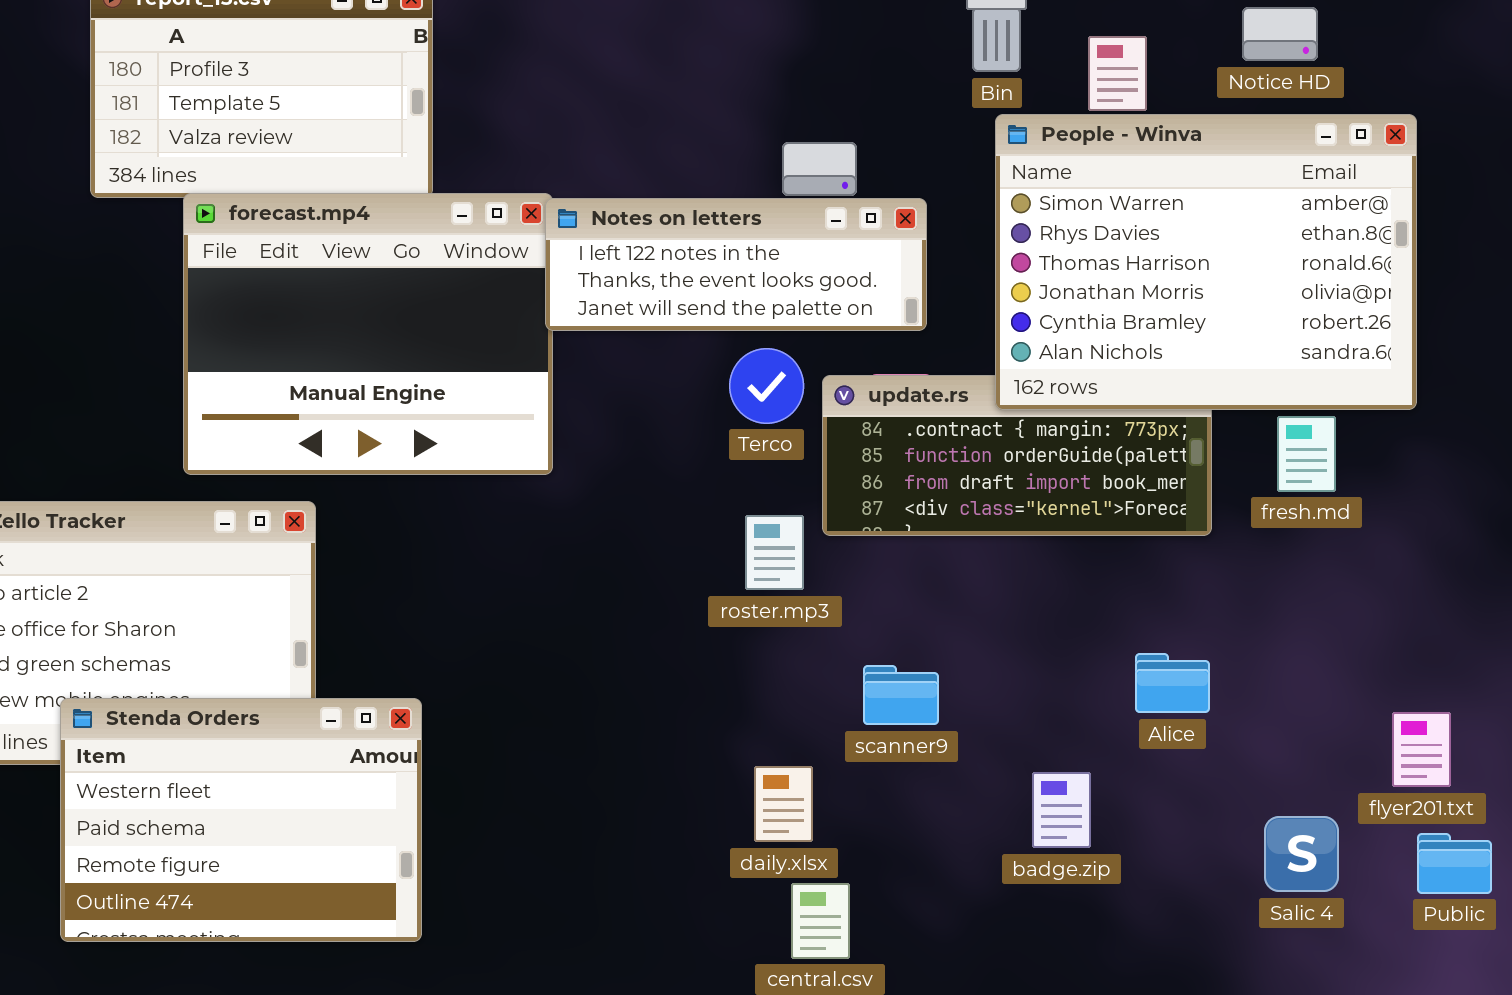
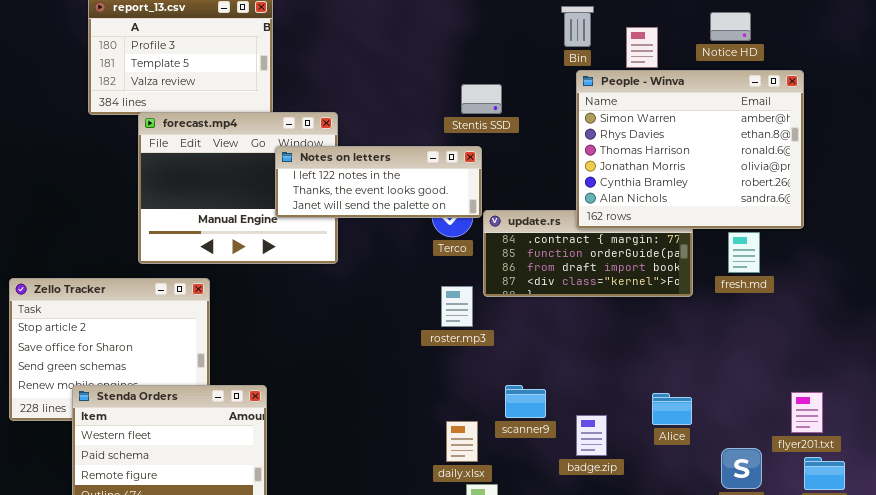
Notes on letters: [545,198,927,331] -> [275,146,482,218], moved
Alice: [1135,653,1210,713] -> [652,393,692,425], moved
scanner9: [863,665,939,725] -> [505,385,546,418], moved
badge.zip: [1032,772,1091,848] -> [576,415,607,456], moved

